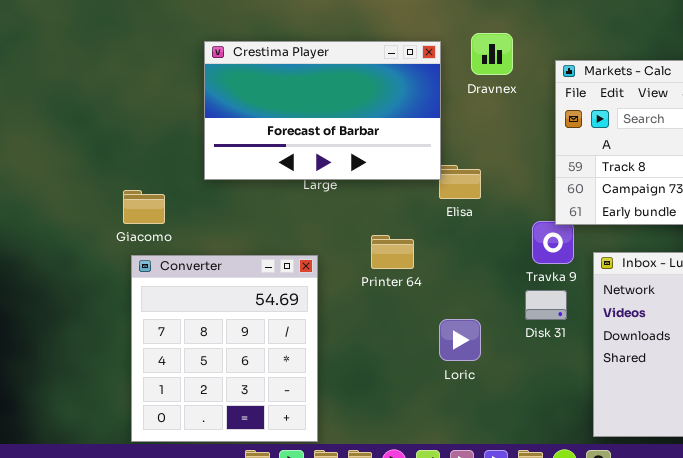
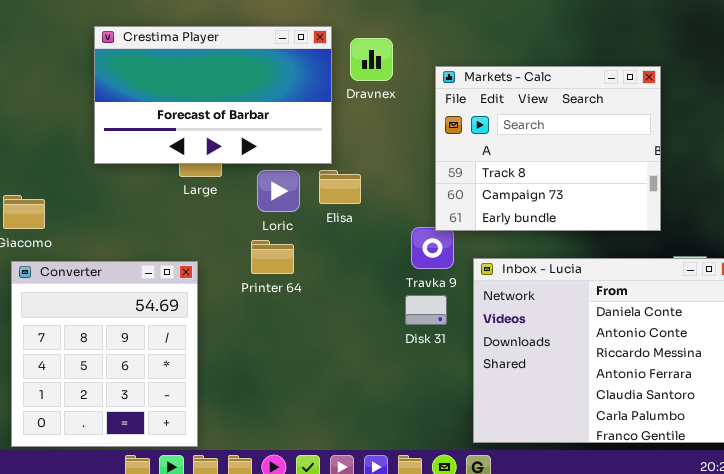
Crestima Player: [204,41,441,180] -> [94,26,332,164], moved
Loric: [439,319,481,361] -> [257,170,300,212], moved

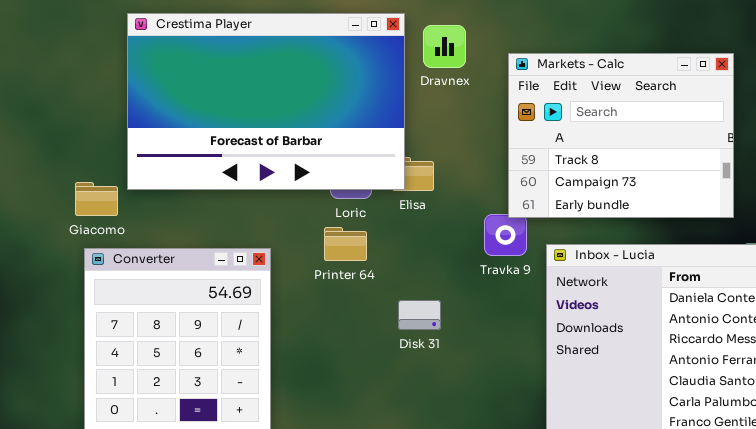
Crestima Player: [94,26,332,164] -> [127,13,405,190], resized
Disk 31: [405,295,447,325] -> [398,300,441,330], moved

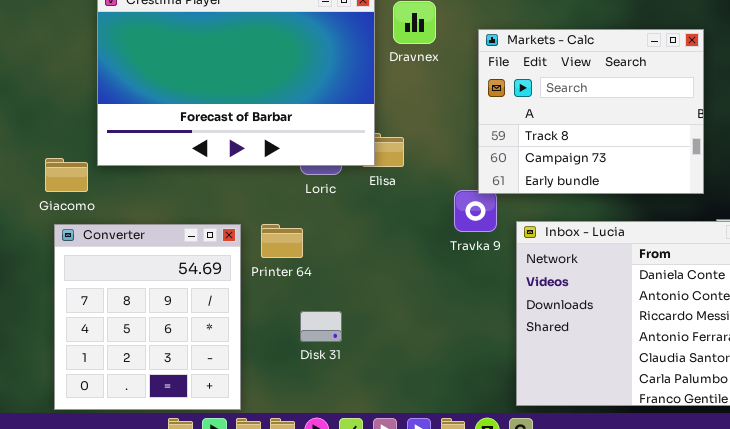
Printer 64: [324,227,367,261] -> [261,224,303,258], moved
Disk 31: [398,300,441,330] -> [300,311,342,342], moved

